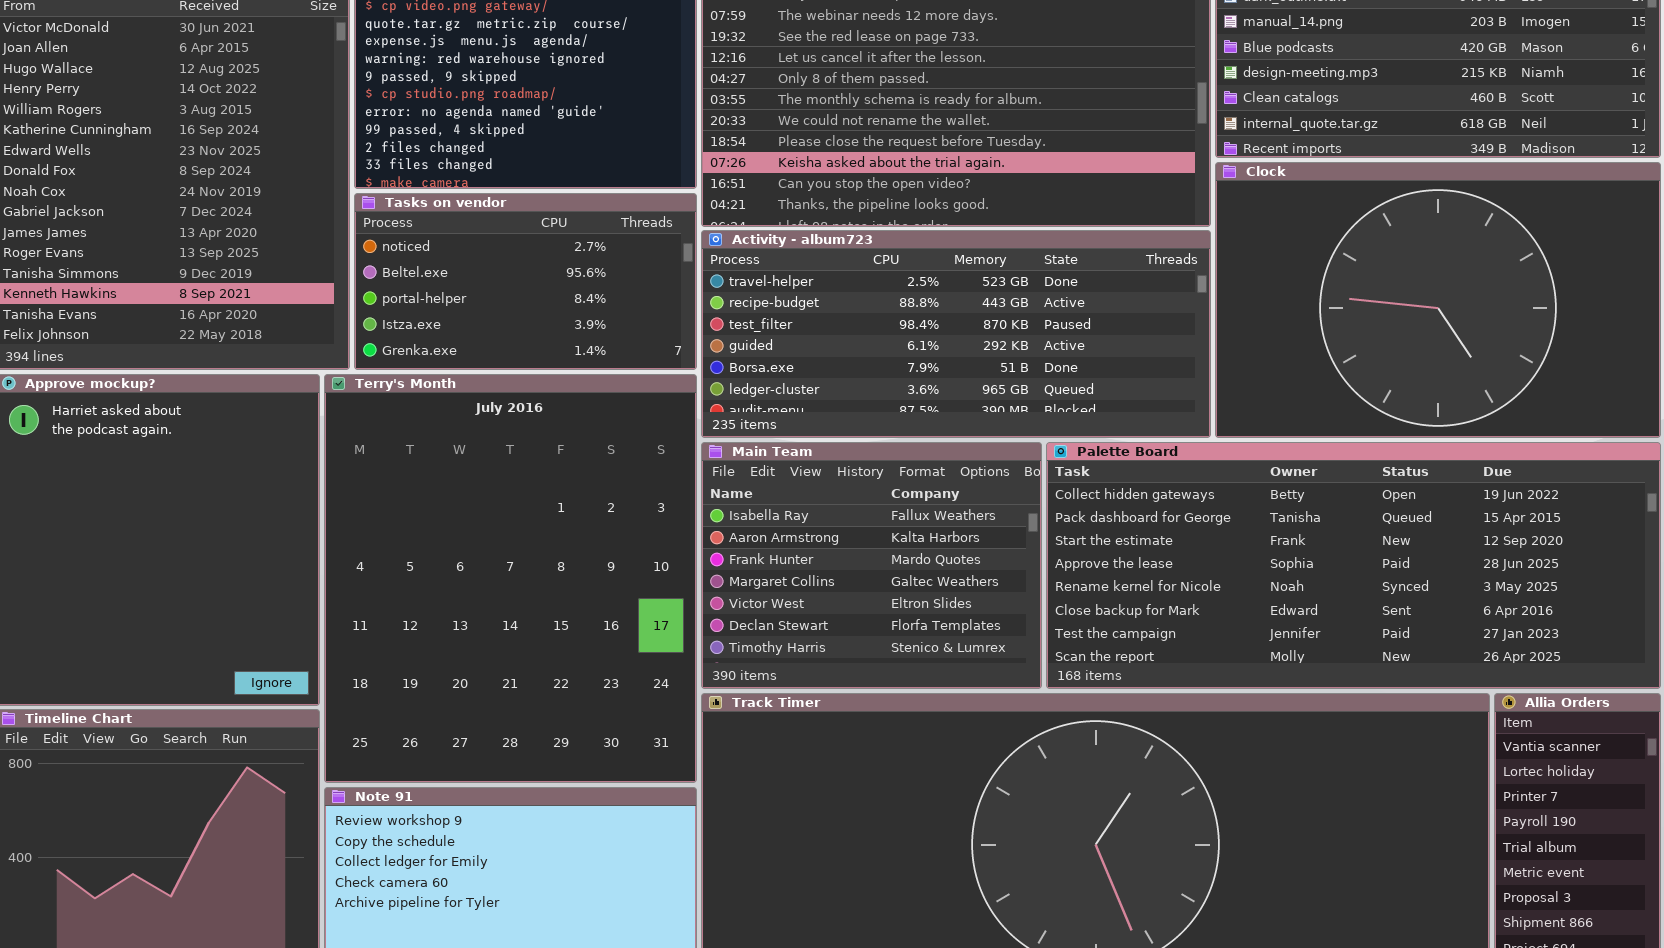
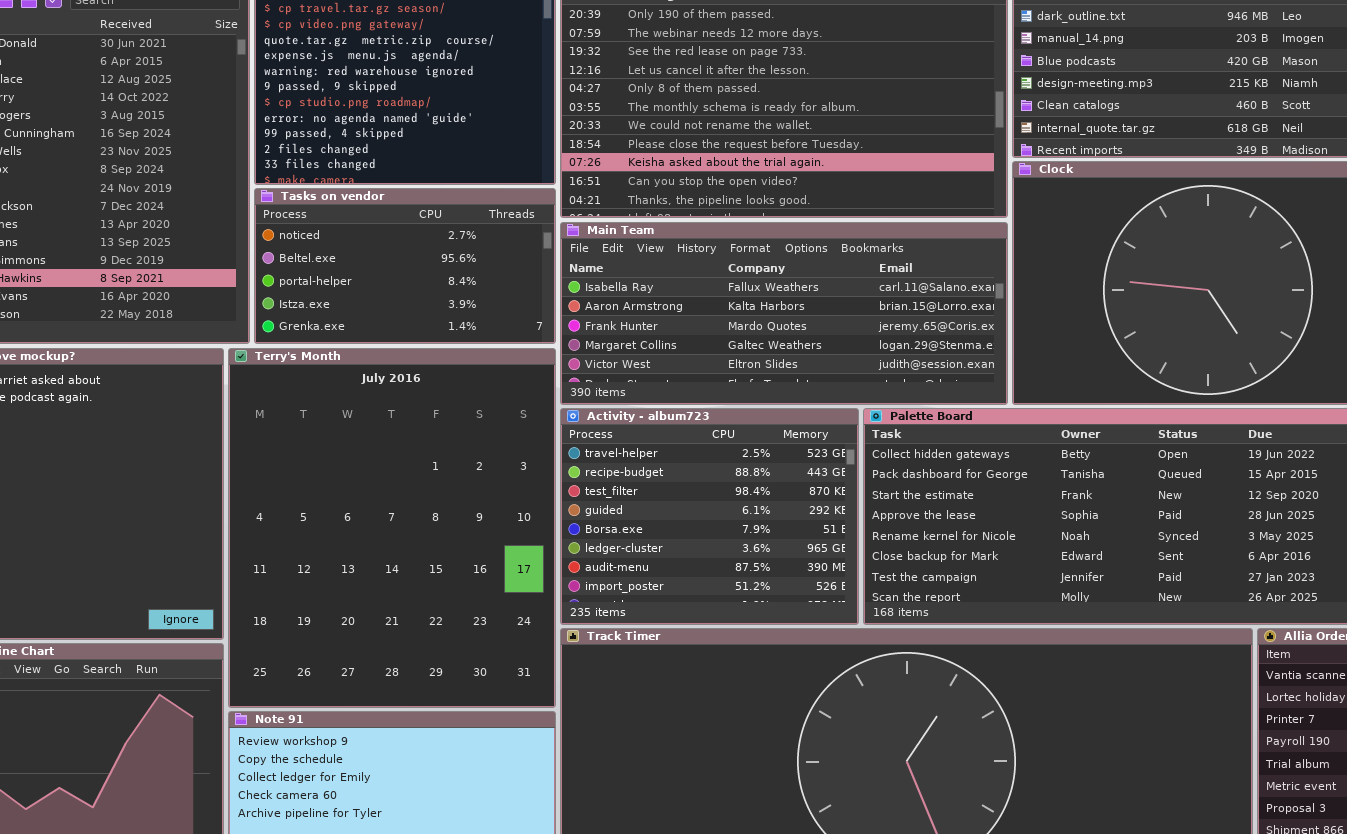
Activity - album723: [701,230,1211,438] -> [560,408,859,625], moved, resized
Main Team: [701,442,1042,689] -> [560,222,1008,405], moved, resized

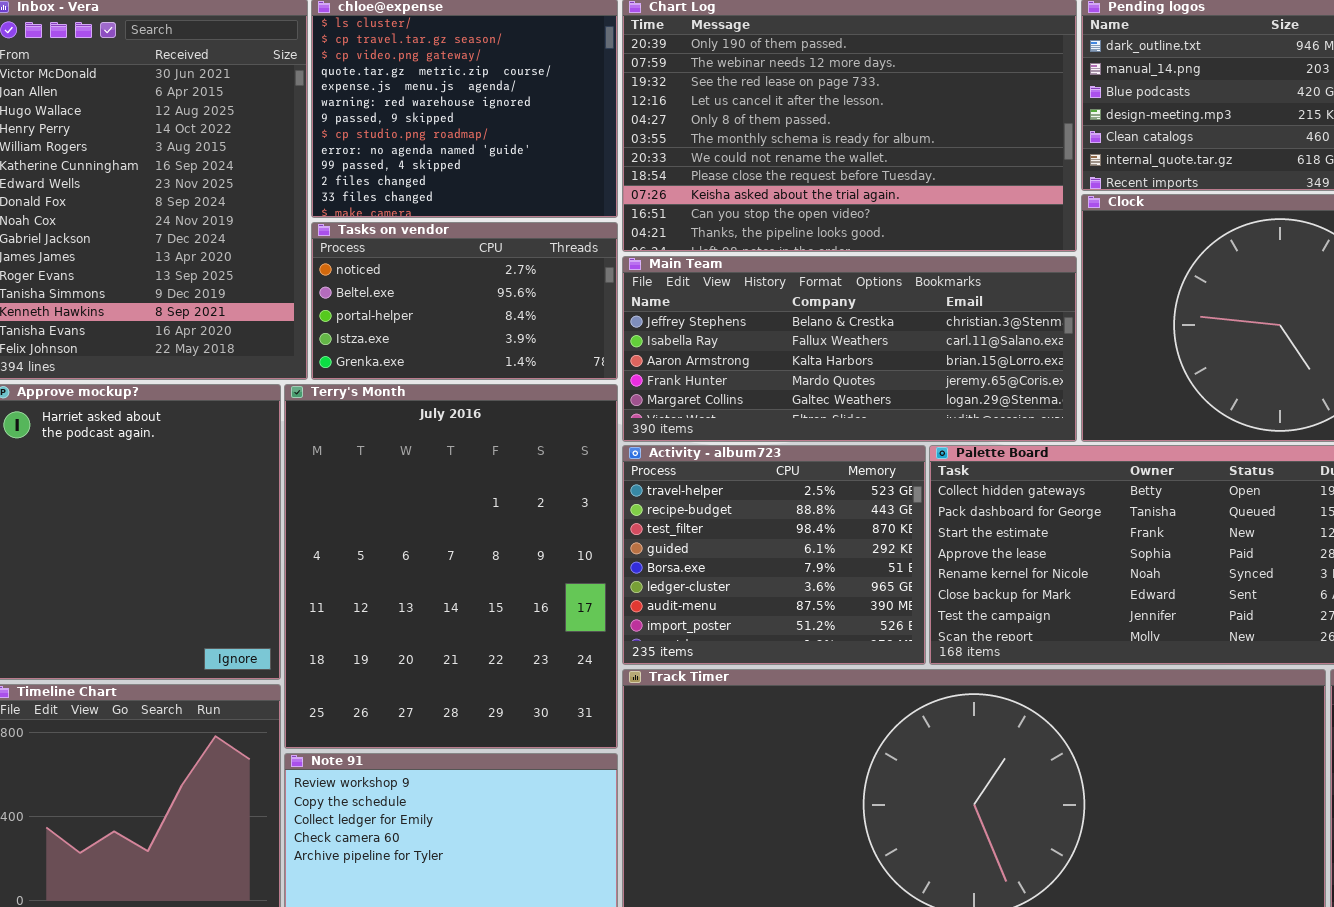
Main Team: [560,222,1008,405] -> [622,256,1077,442], scrolled up 1 row

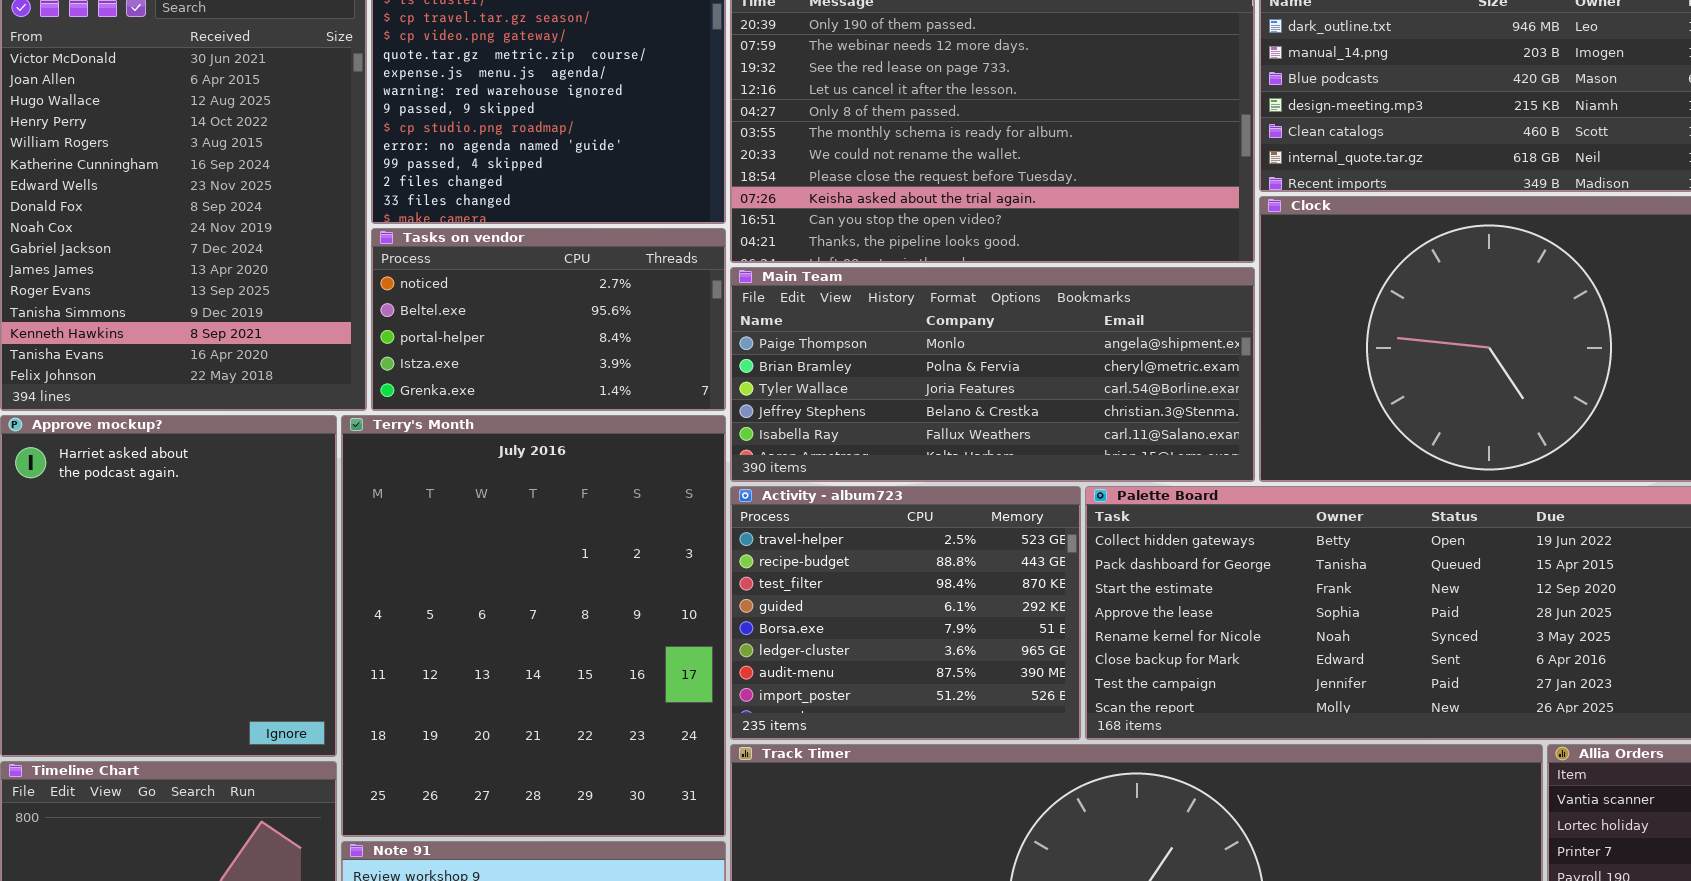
Main Team: [622,256,1077,442] -> [730,267,1255,482], scrolled up 3 rows

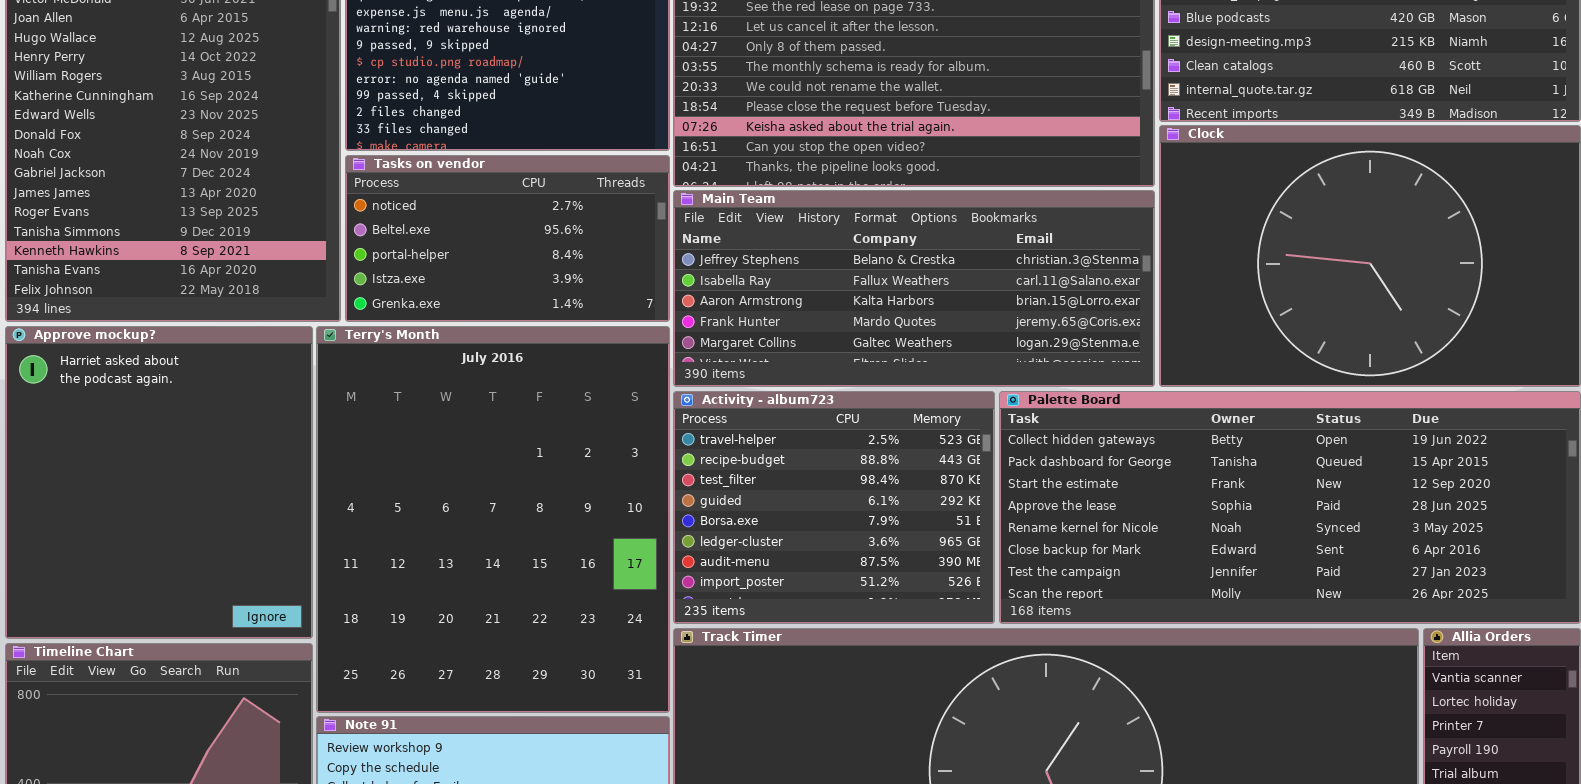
Main Team: [730,267,1255,482] -> [673,190,1155,387], scrolled down 3 rows

